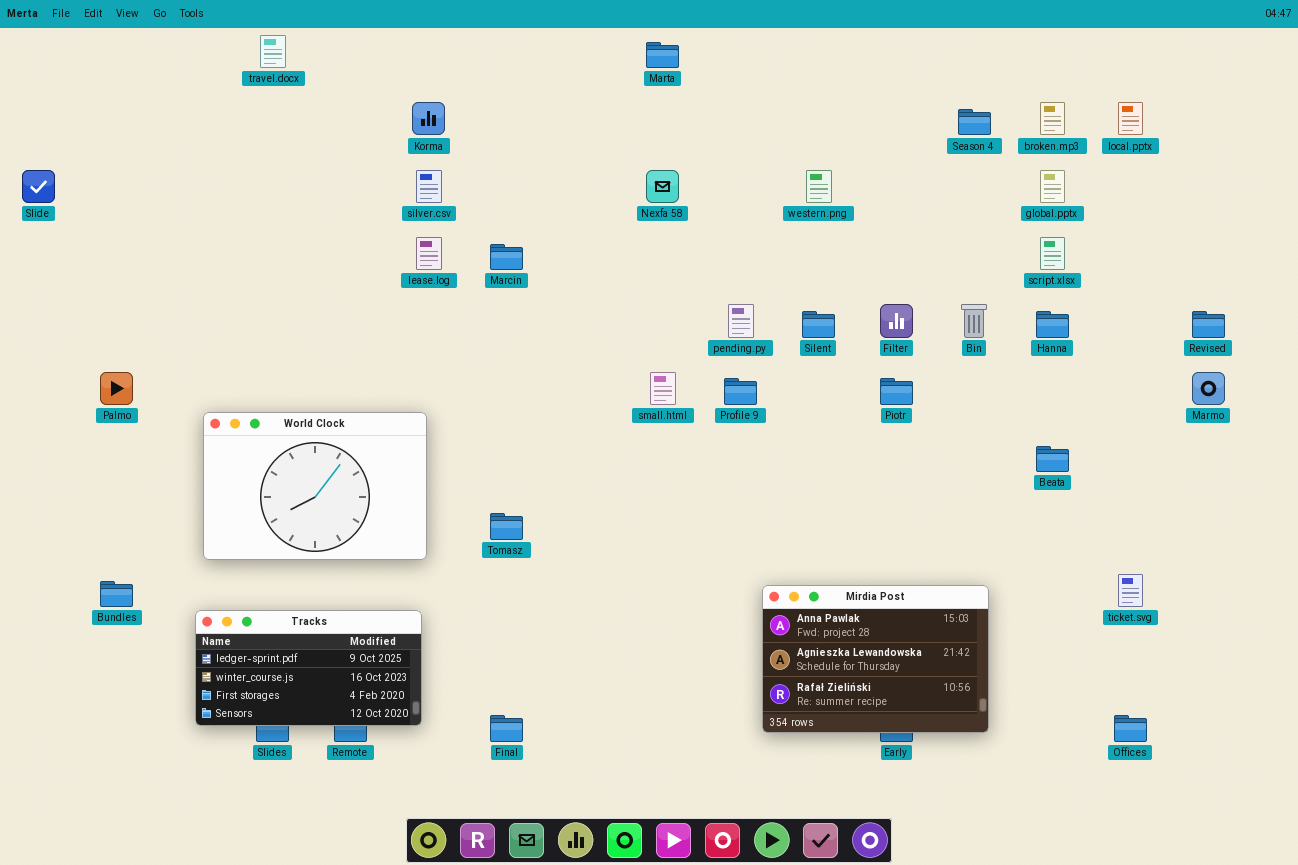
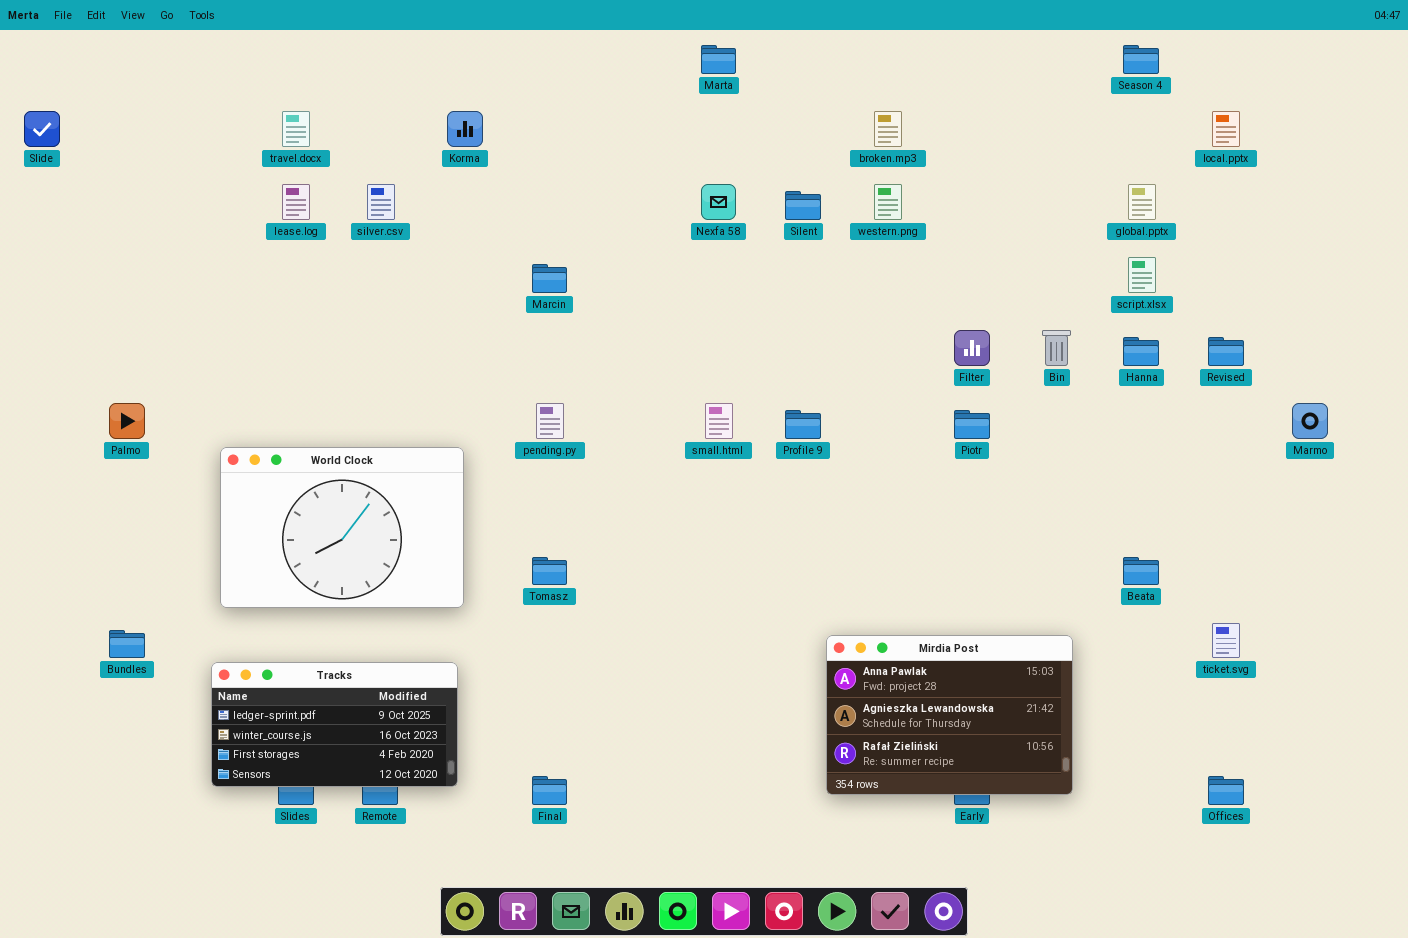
travel.docx: [260,35,286,68] -> [282,111,310,147], moved
broken.mp3: [1040,102,1065,135] -> [874,111,902,147], moved
Season 4: [958,109,991,135] -> [1123,45,1159,74], moved
Slide: [22,170,55,203] -> [24,111,60,147], moved
silver.csv: [416,170,442,203] -> [367,184,395,220], moved
lease.log: [416,237,442,270] -> [282,184,310,220], moved
pending.py: [728,304,754,338] -> [536,403,564,439], moved
Silent: [802,311,835,338] -> [785,191,821,220], moved
Revised: [1192,311,1225,338] -> [1208,337,1244,366], moved
Beata: [1036,446,1069,472] -> [1123,557,1159,585], moved

